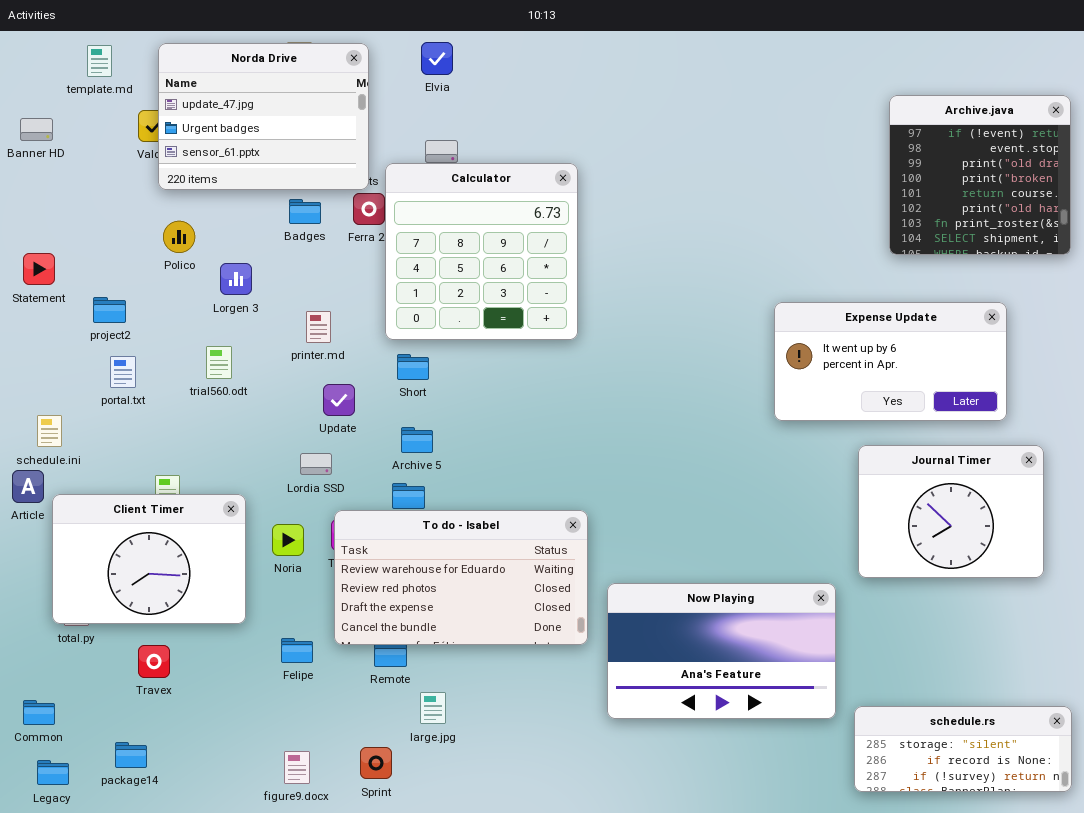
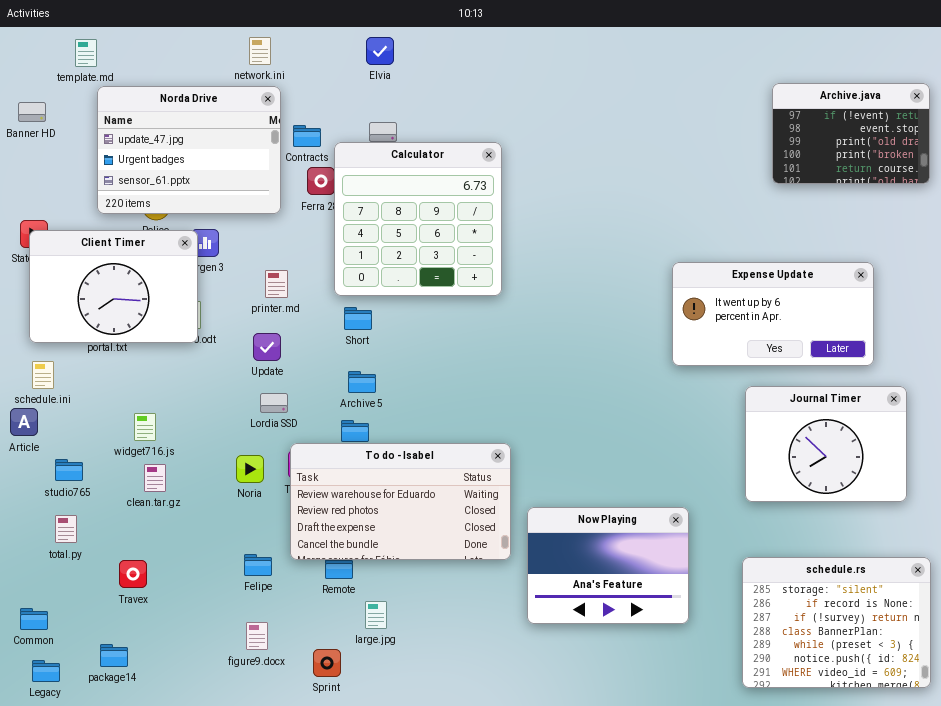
Norda Drive: [158,43,369,190] -> [97,86,281,214], moved
Archive.java: [889,95,1071,255] -> [772,83,930,184], resized
Update: [323,384,355,416] -> [253,333,281,361], moved
Client Timer: [52,494,246,624] -> [29,230,198,343], moved
Now Playing: [607,583,836,719] -> [527,507,689,624], resized
schedule.rs: [854,706,1072,792] -> [742,557,931,688], resized
figure9.docx: [284,751,310,784] -> [246,622,268,650], moved

